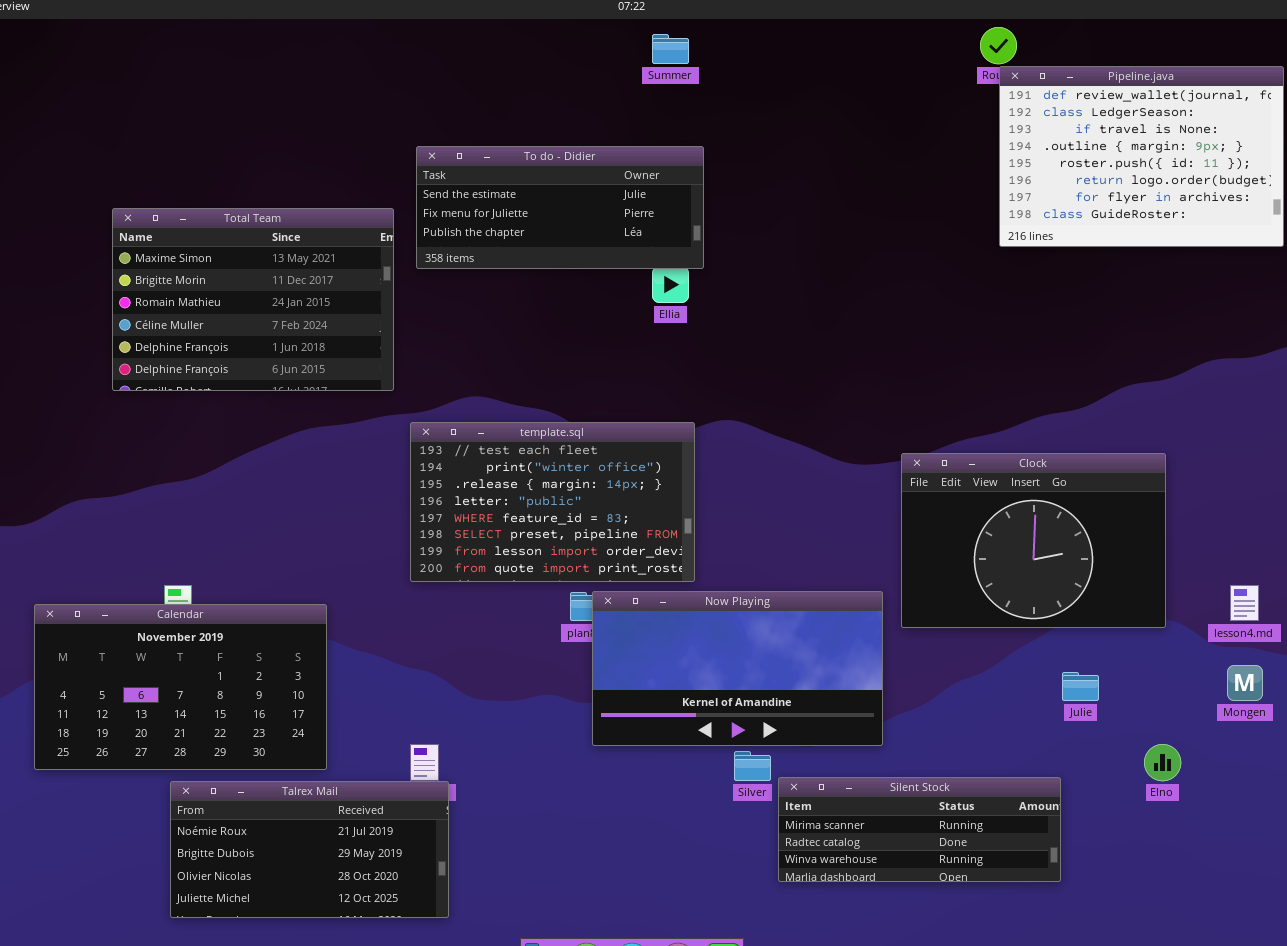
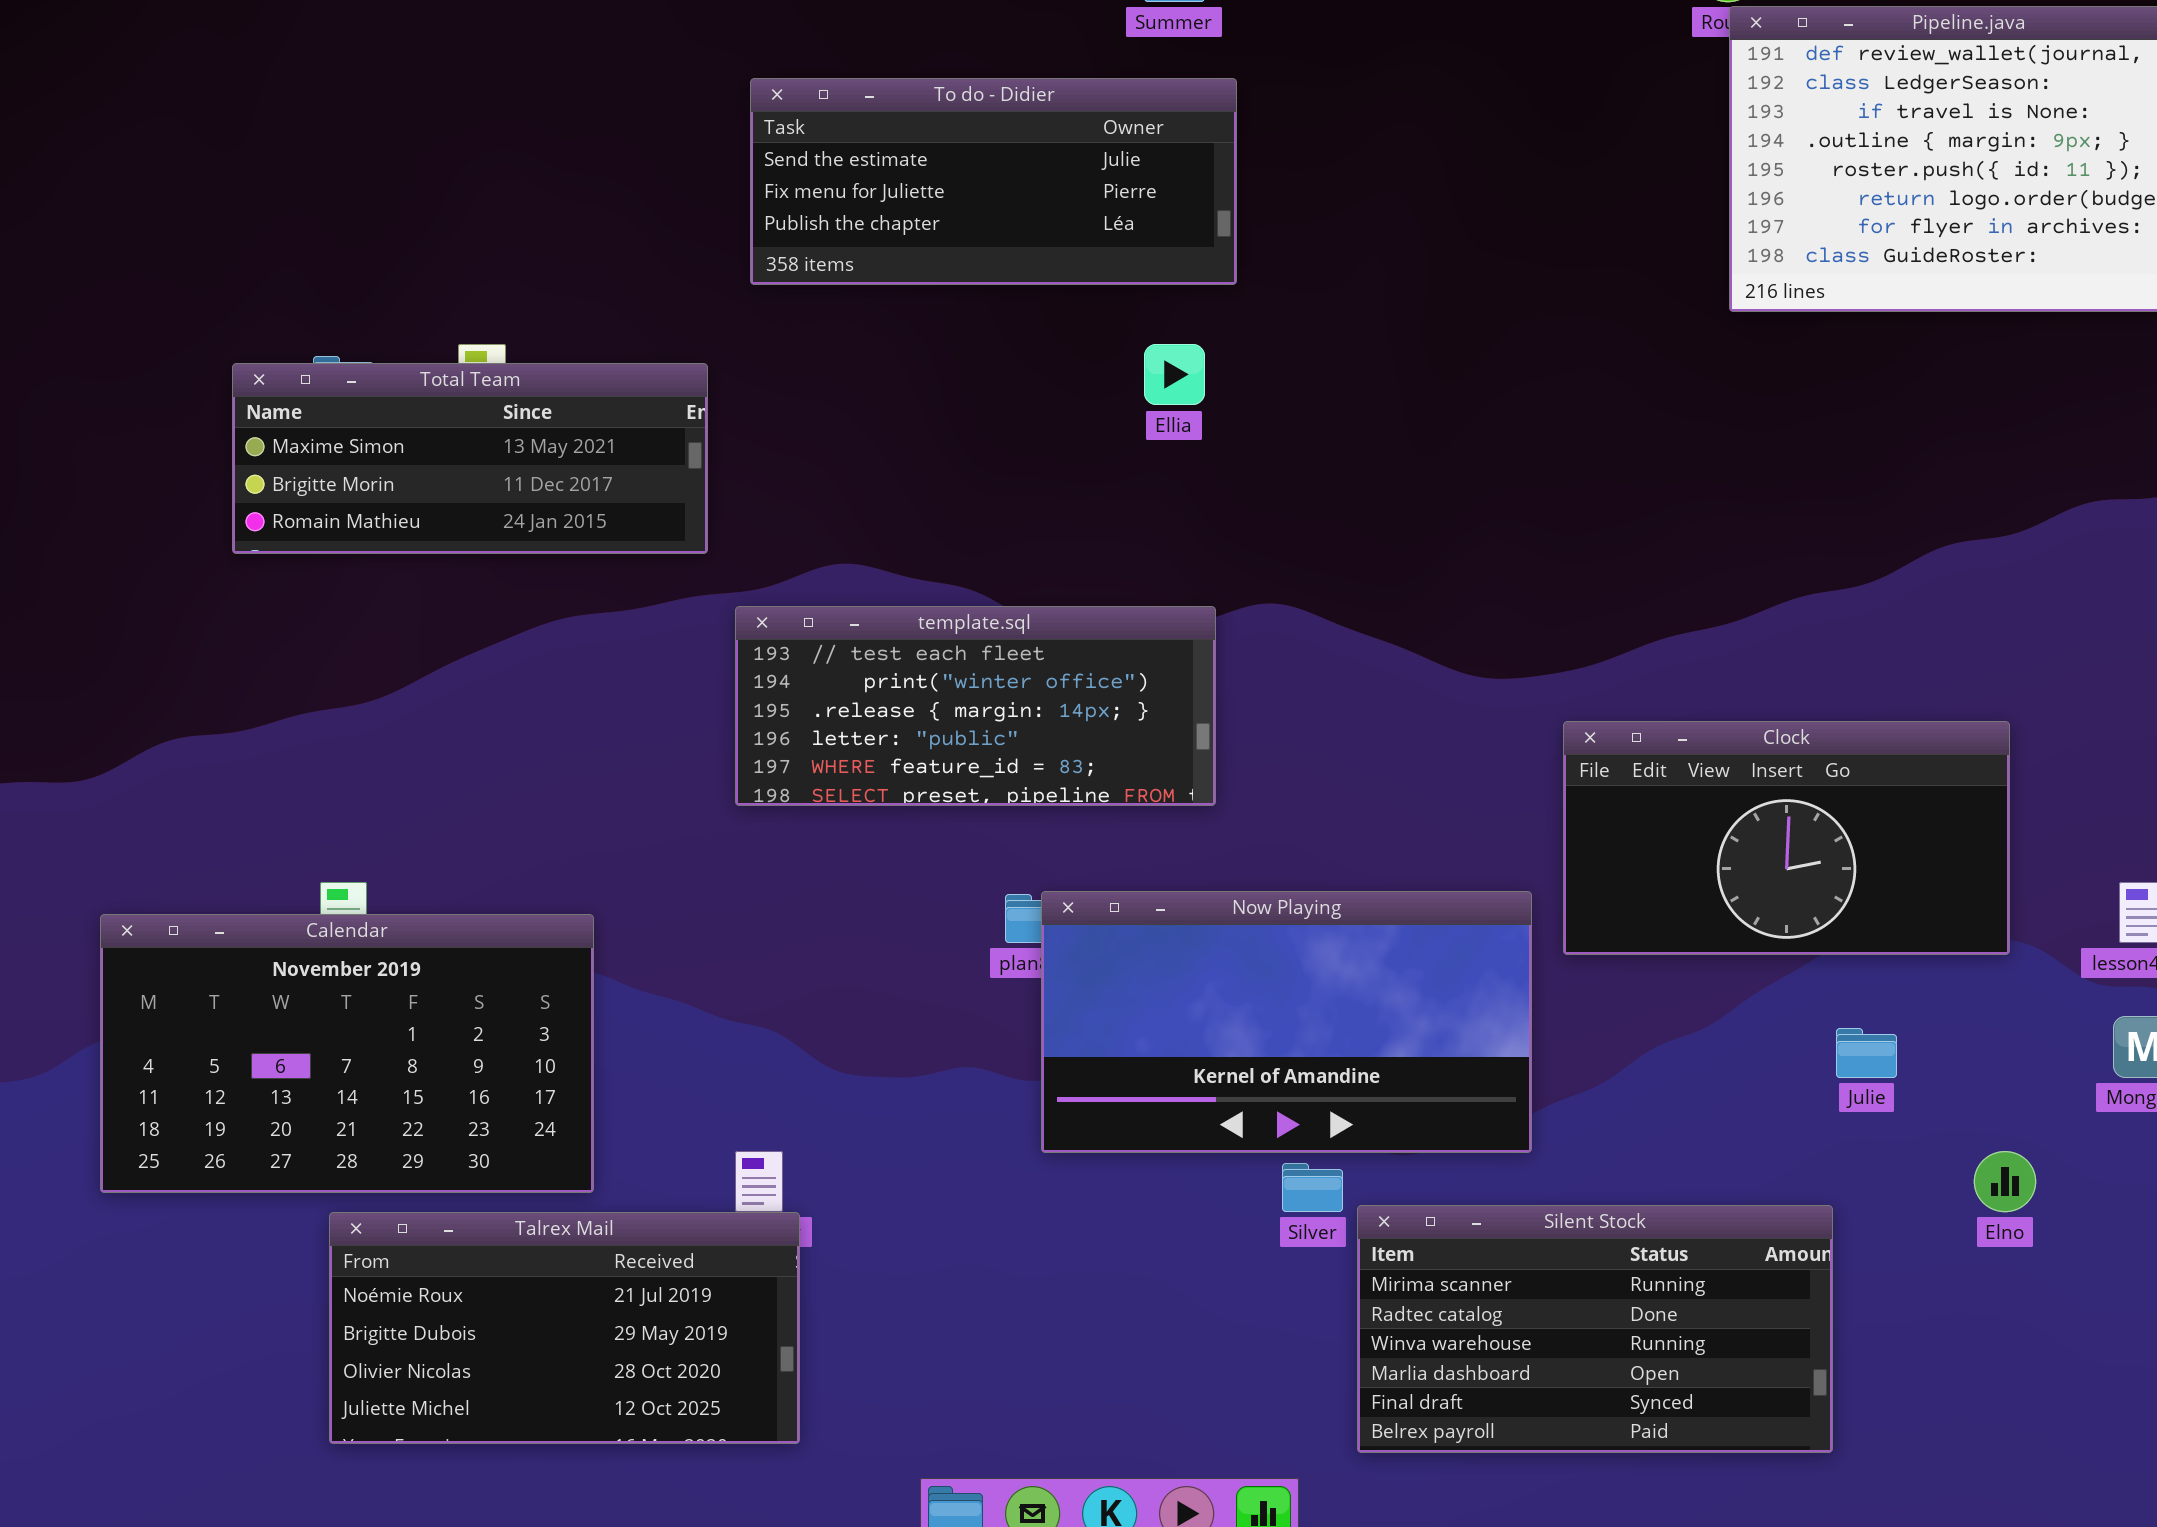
To do - Didier: [416,146,704,269] -> [750,78,1237,285], moved
Total Team: [112,208,394,391] -> [232,363,708,554], resized
template.sql: [410,422,695,582] -> [735,606,1216,806], resized
Clock: [901,453,1166,628] -> [1563,721,2010,955], resized
Silent Stock: [778,777,1061,882] -> [1357,1205,1833,1453], resized

